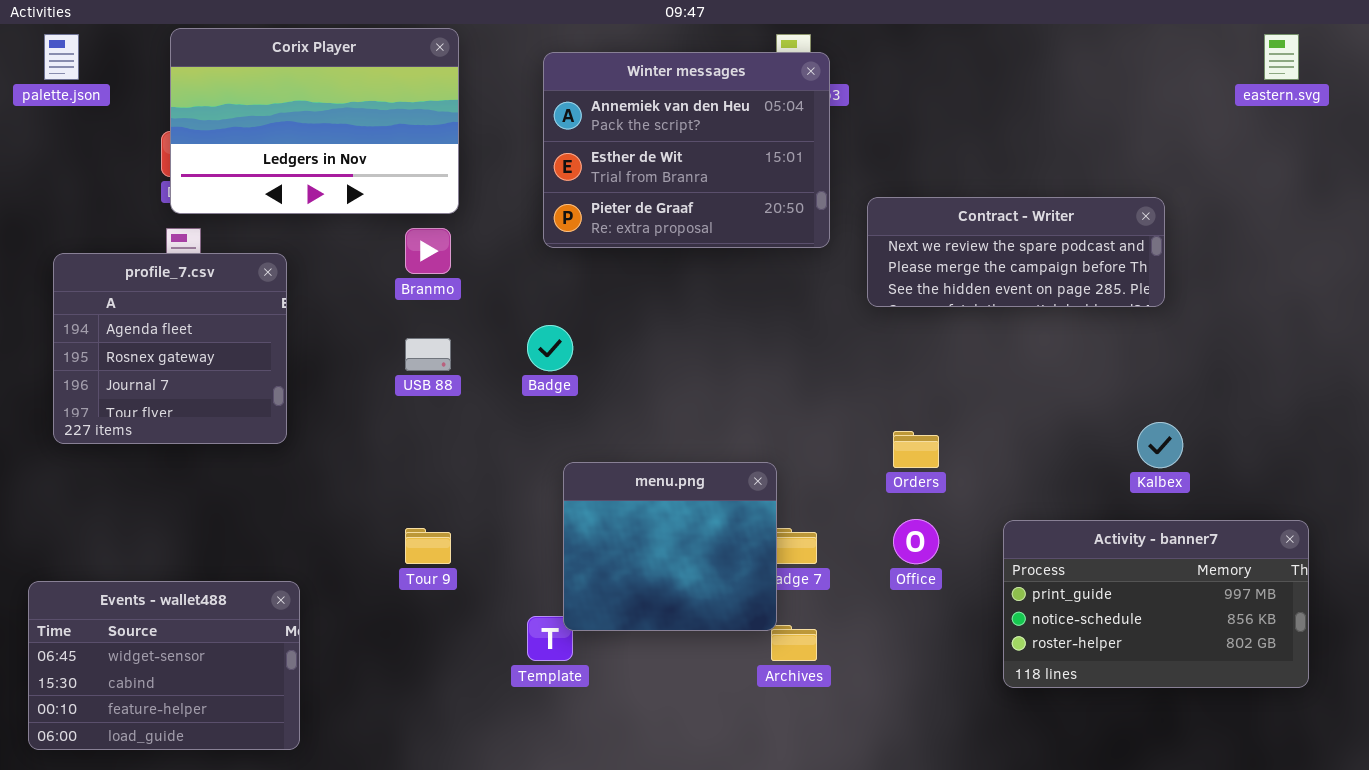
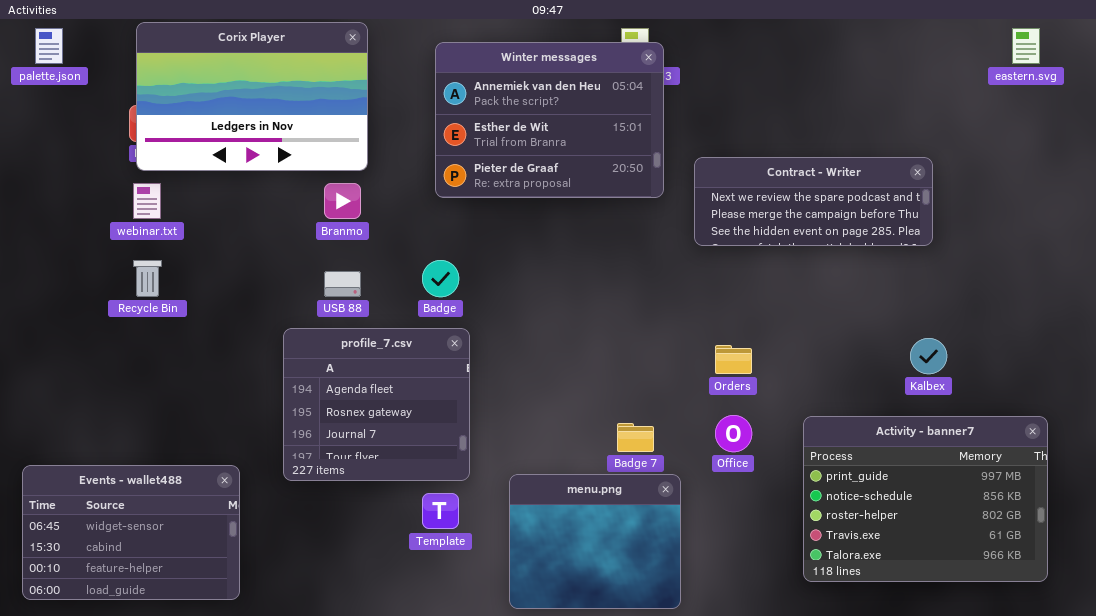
profile_7.csv: [53,253,287,444] -> [283,328,470,481], moved
menu.png: [563,462,777,631] -> [509,474,681,609], moved
Activity - banner7: [1003,520,1309,688] -> [803,416,1048,582], resized

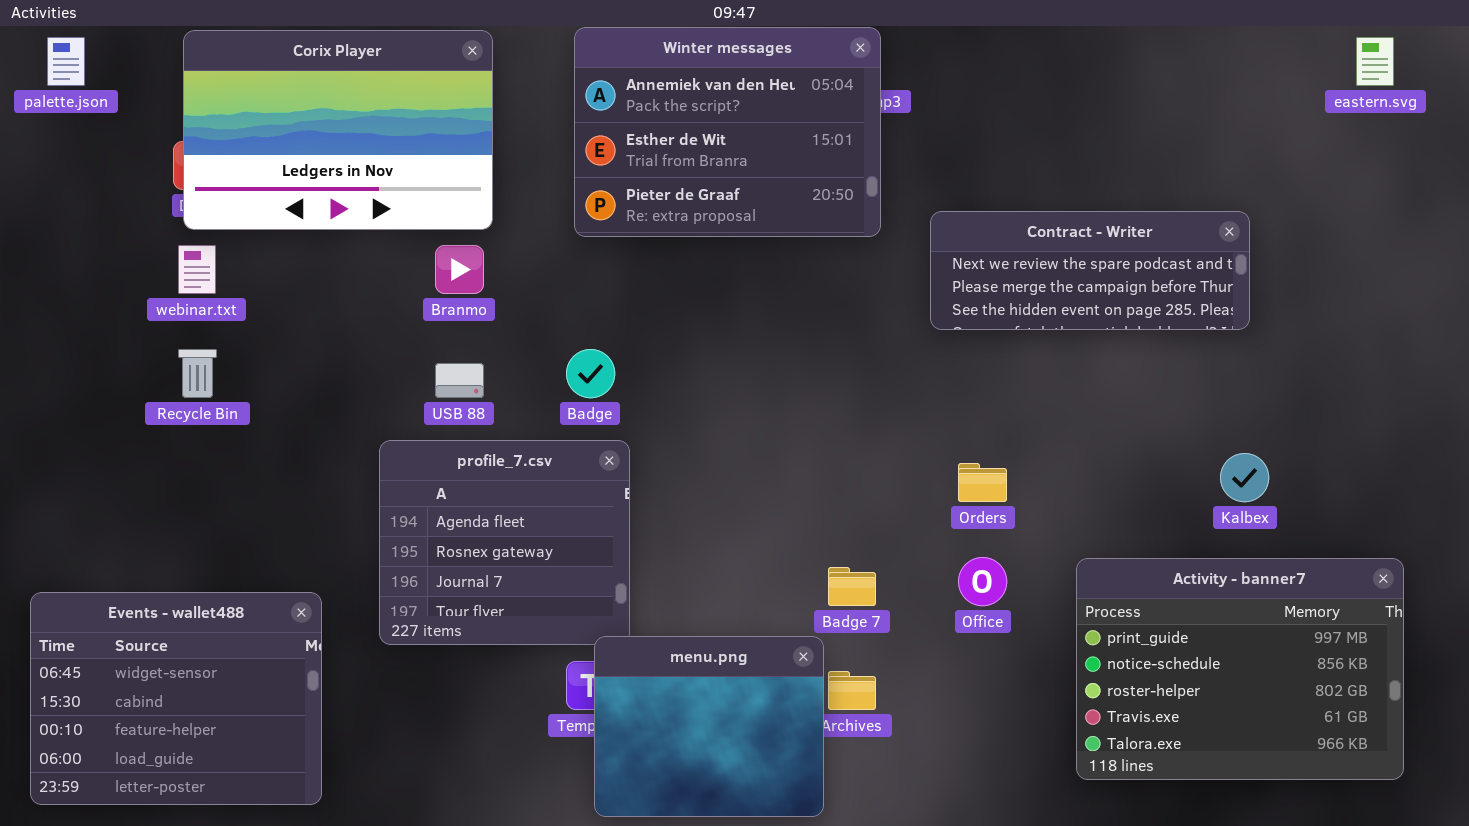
Winter messages: [435,42,664,198] -> [574,27,881,237], moved
Events - wallet488: [22,465,240,600] -> [30,592,322,805], resized
menu.png: [509,474,681,609] -> [594,636,824,817], moved

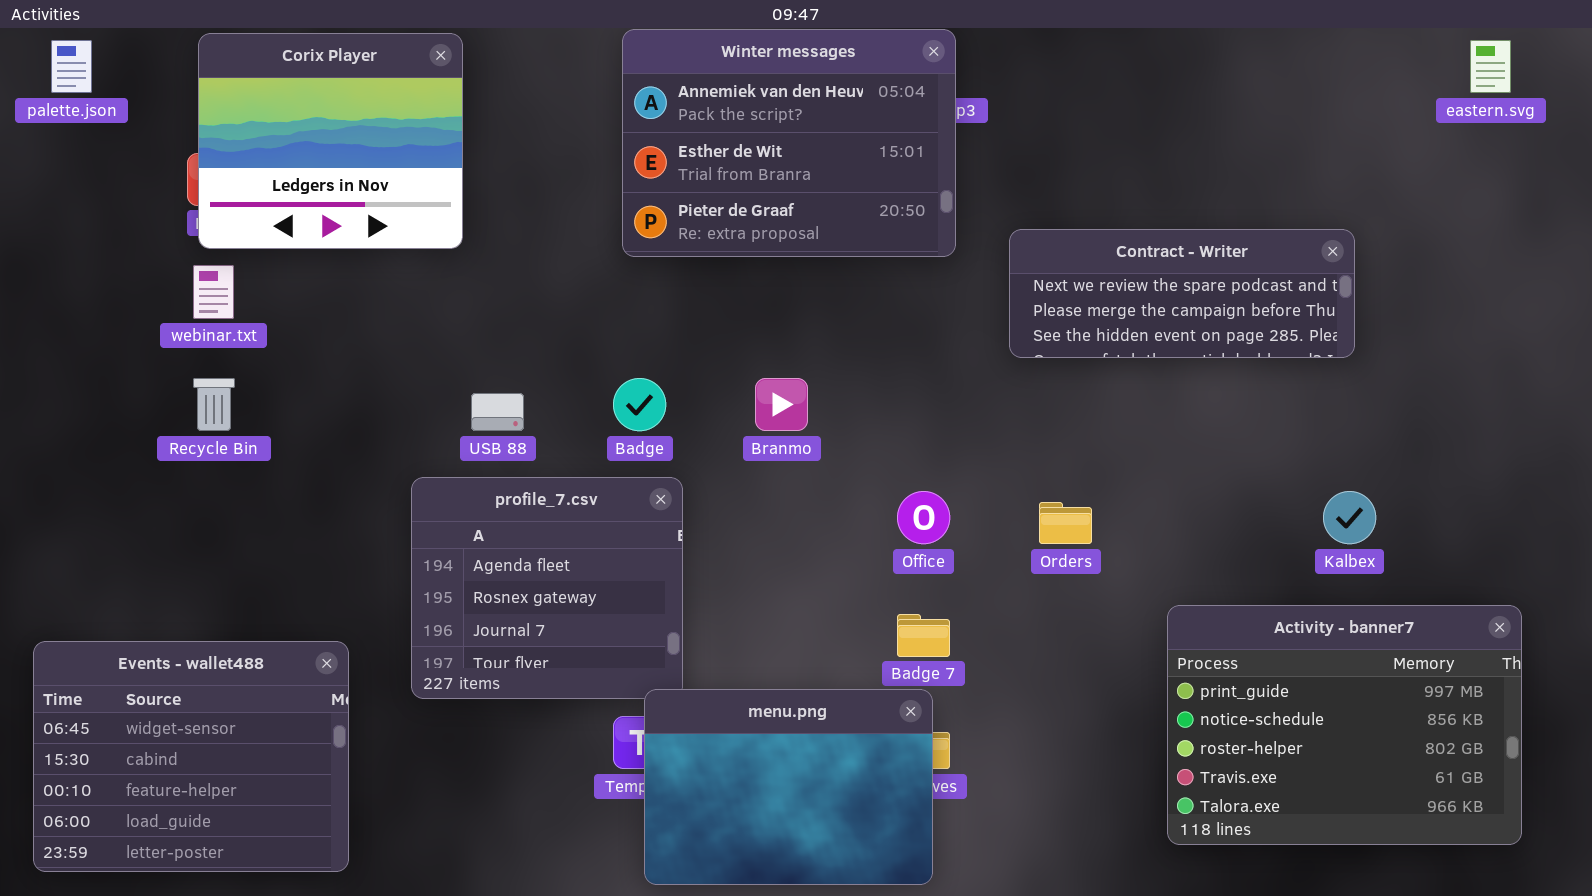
Corix Player: [183,30,493,230] -> [198,33,463,249], resized
Branmo: [435,245,484,294] -> [755,378,808,431], moved
Office: [958,557,1007,606] -> [897,491,950,544], moved
menu.png: [594,636,824,817] -> [644,689,933,885], resized

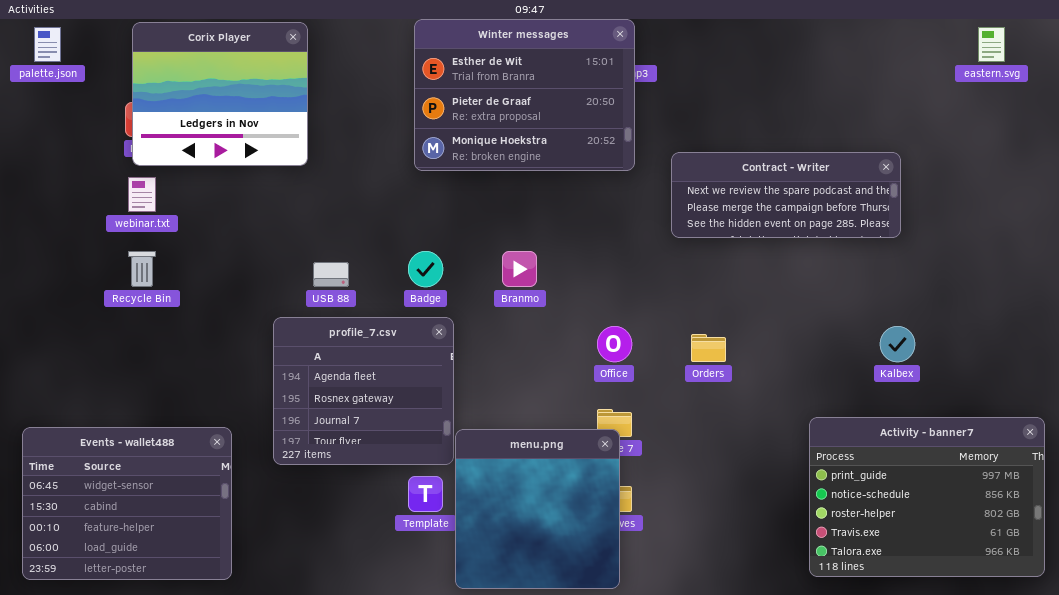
Winter messages: [622,29,956,257] -> [414,19,635,171], scrolled down 1 row
Activity - banner7: [1167,605,1522,845] -> [809,417,1045,577], moved
menu.png: [644,689,933,885] -> [455,429,620,589], resized

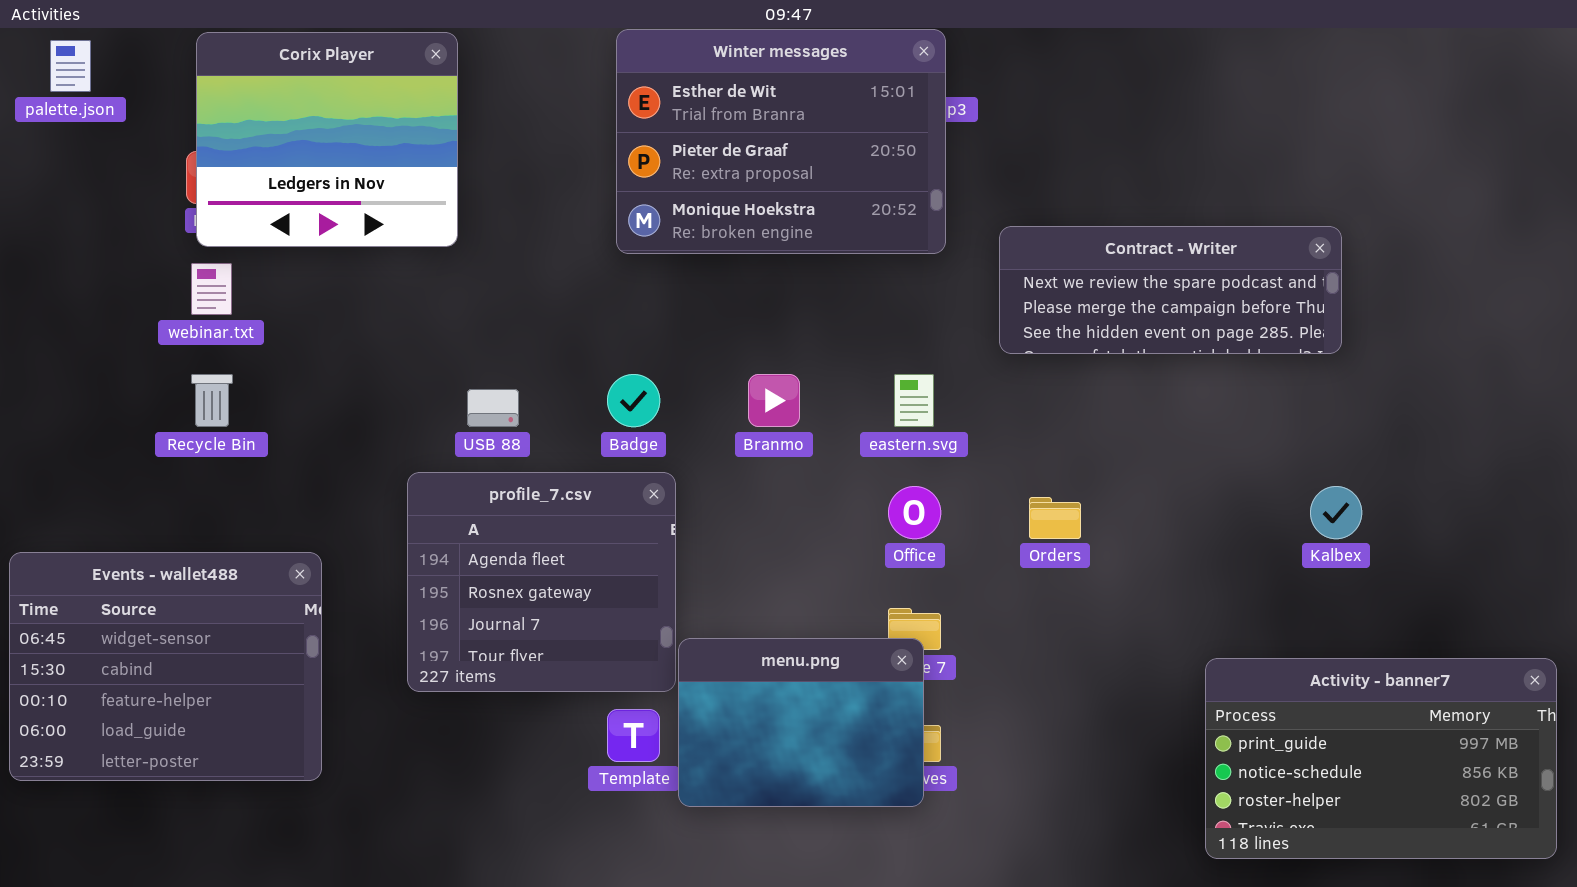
eastern.svg: [978,27,1005,62] -> [894,374,934,427], moved
Activity - banner7: [809,417,1045,577] -> [1205,658,1557,859], resized
Events - wallet488: [22,427,232,580] -> [9,552,322,781], moved
menu.png: [455,429,620,589] -> [678,638,924,807], resized

